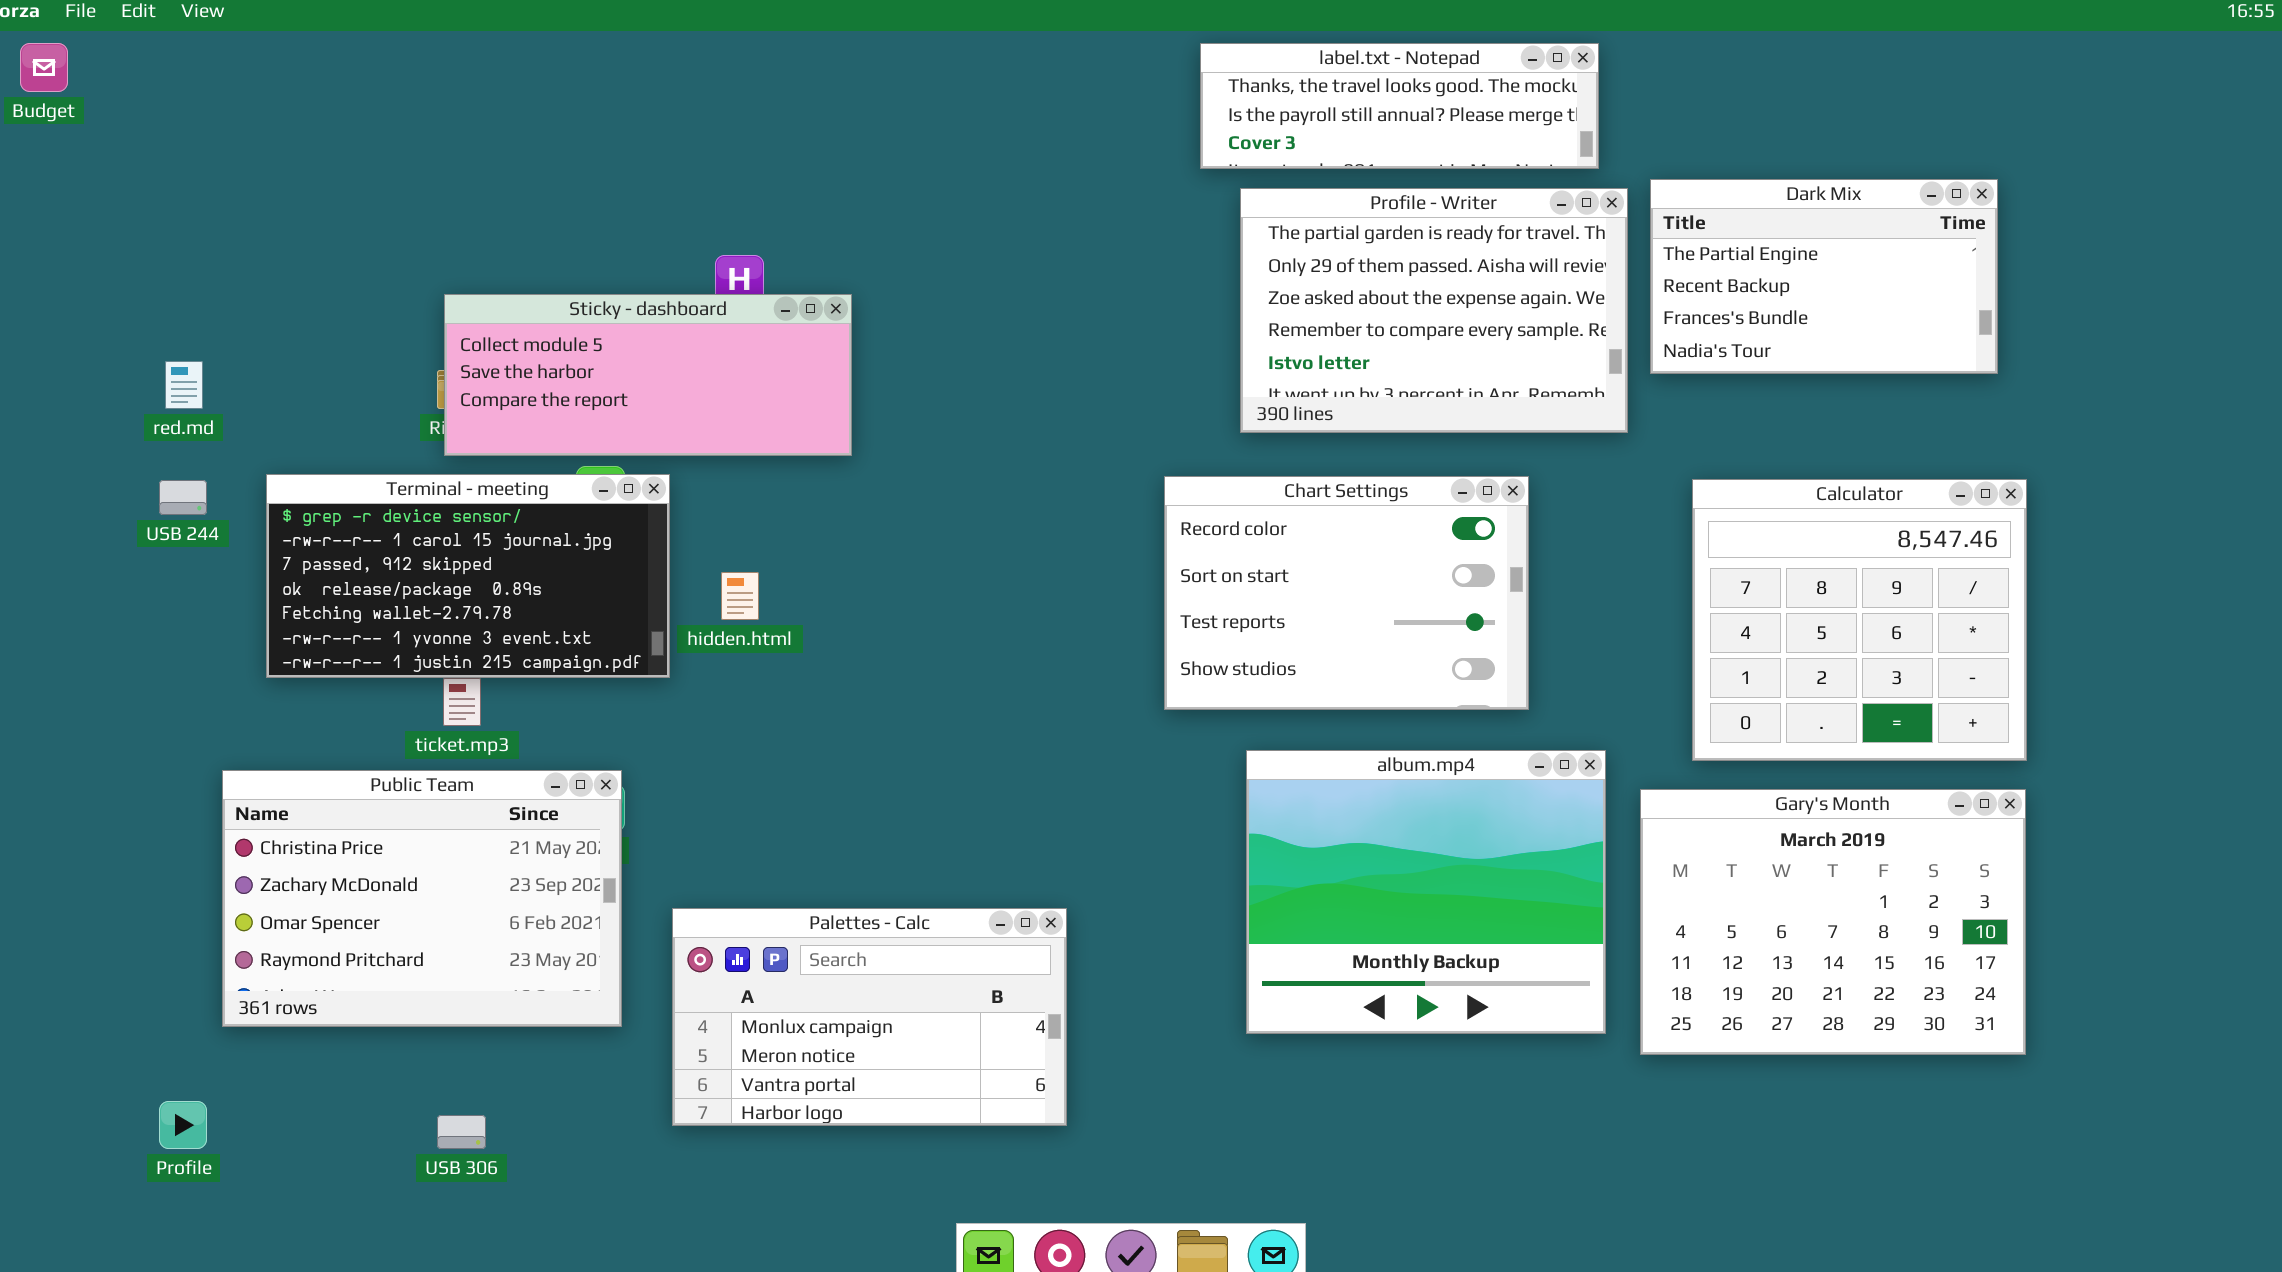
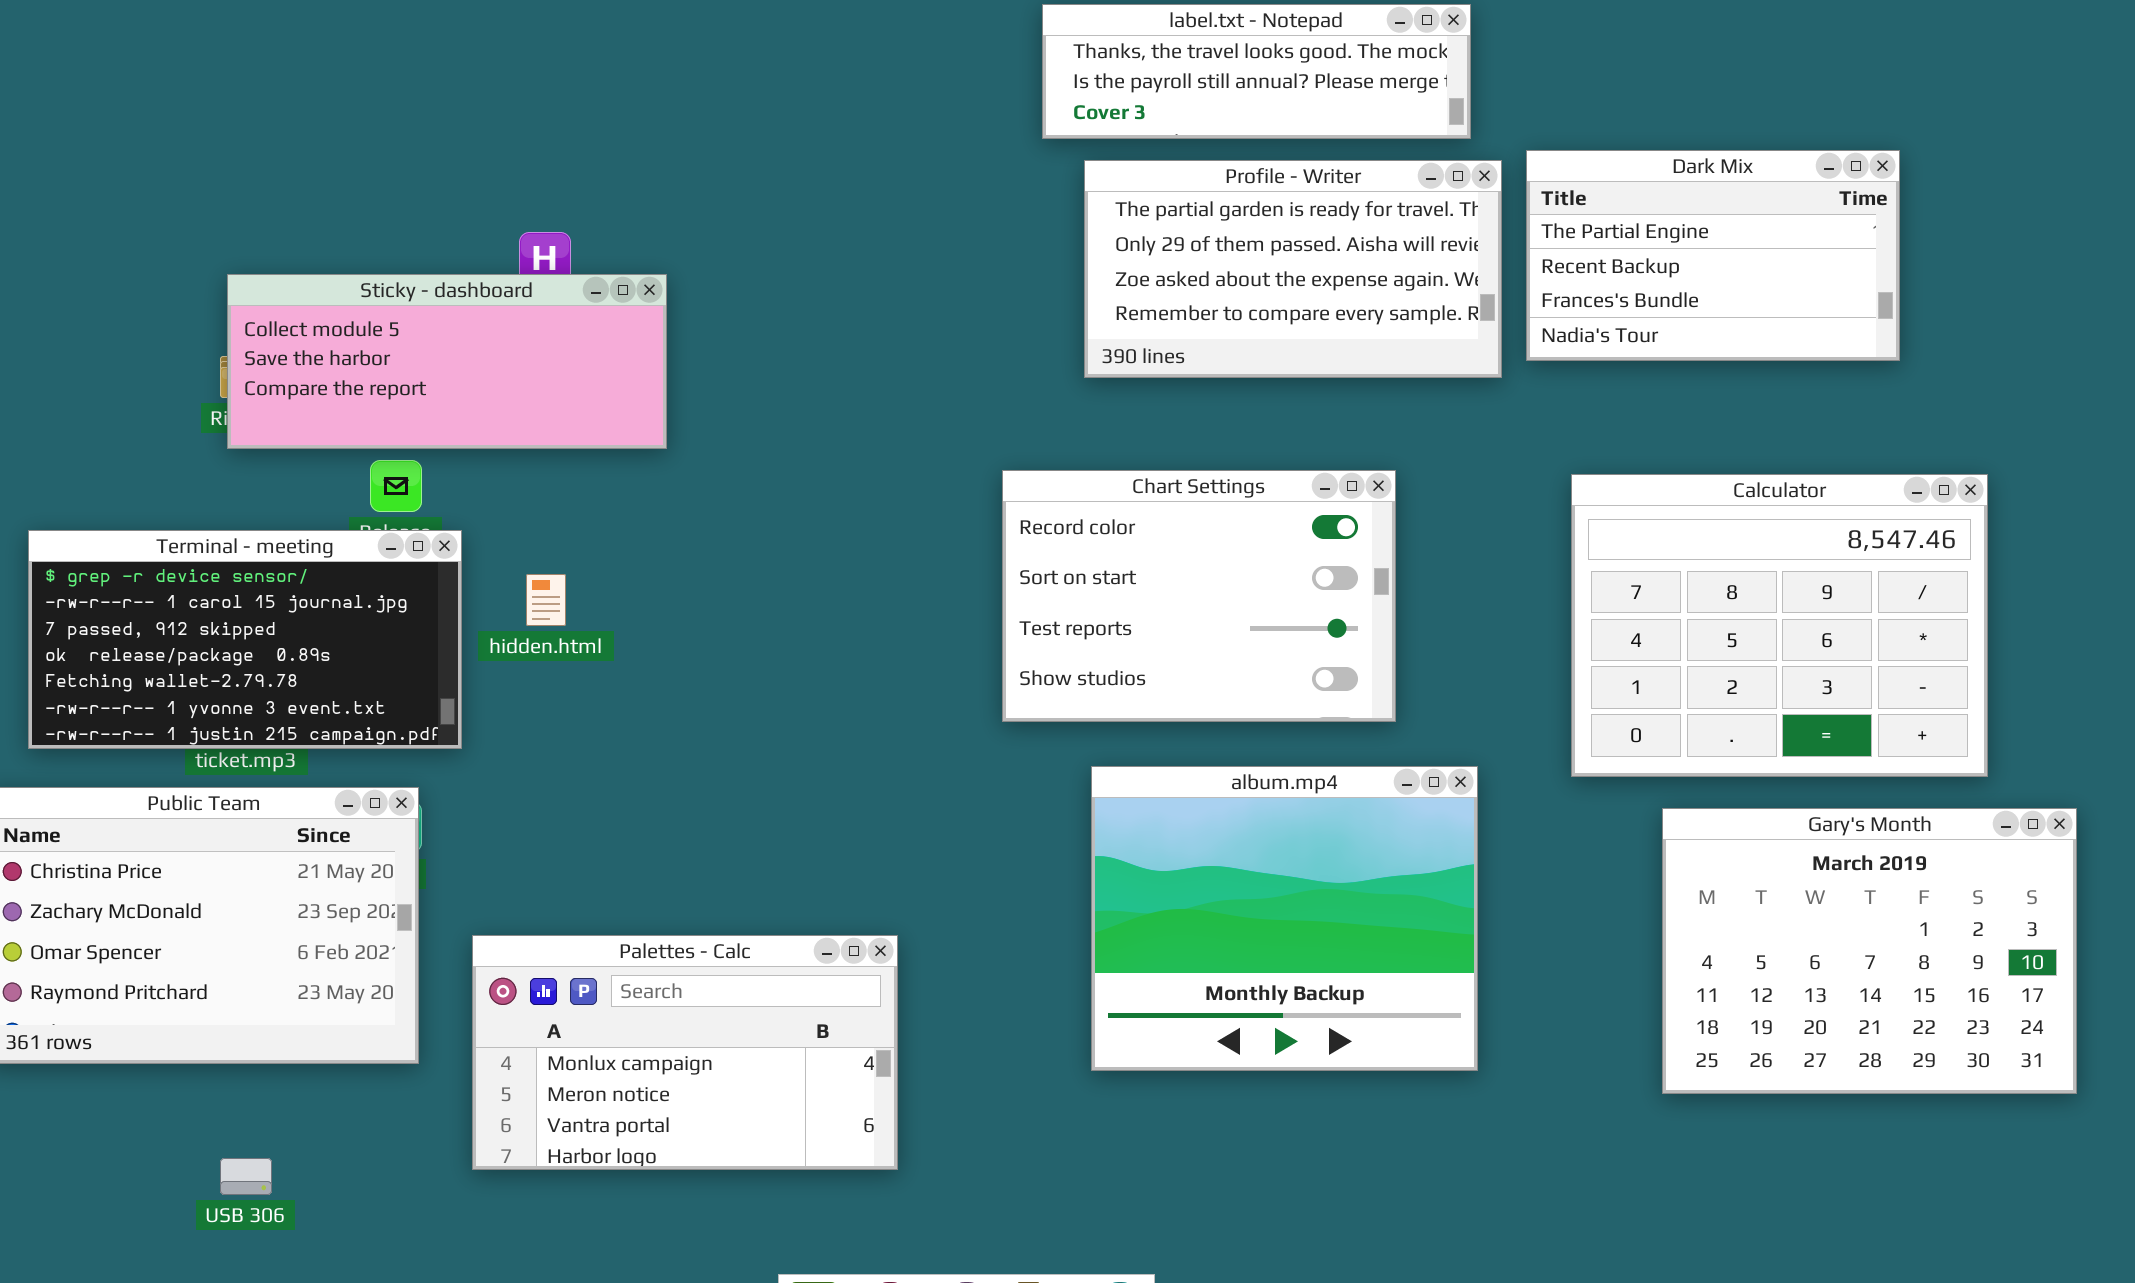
Profile - Writer: [1240,188,1628,433] -> [1084,160,1502,378], resized
Terminal - meeting: [266,474,670,678] -> [28,530,462,749], moved
Calculator: [1692,479,2027,761] -> [1571,474,1988,777], resized
Gary's Month: [1640,789,2026,1055] -> [1662,808,2077,1094], moved

